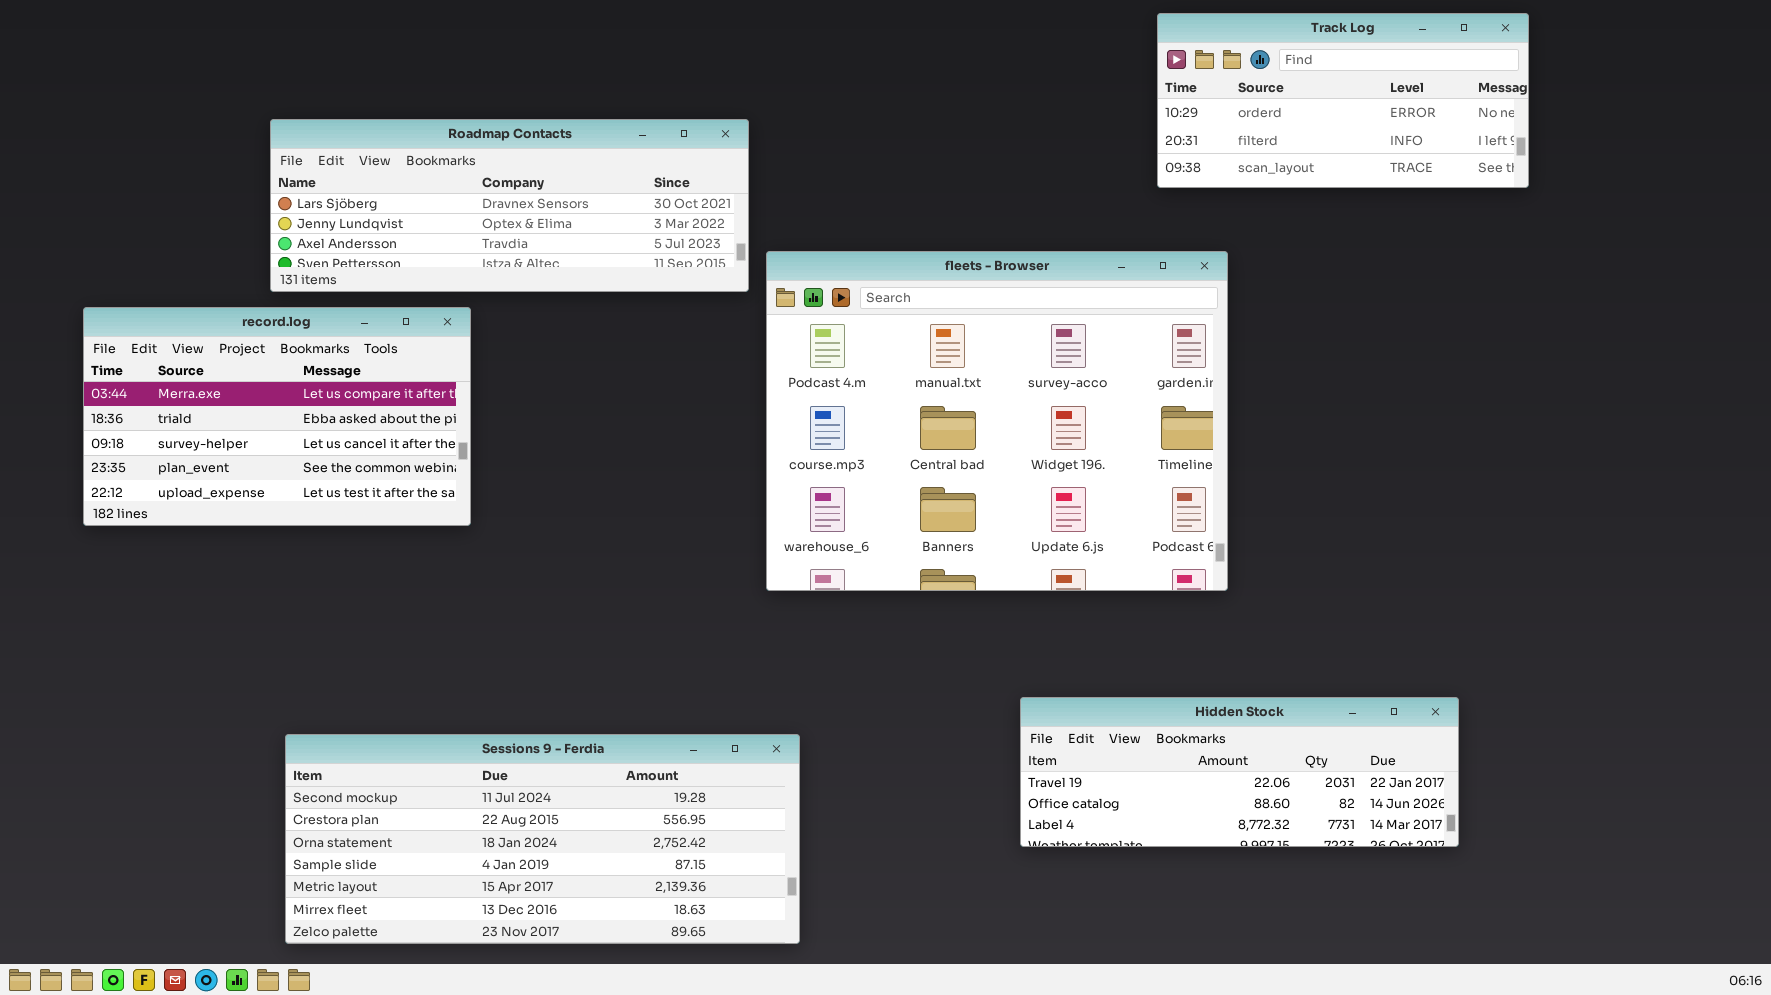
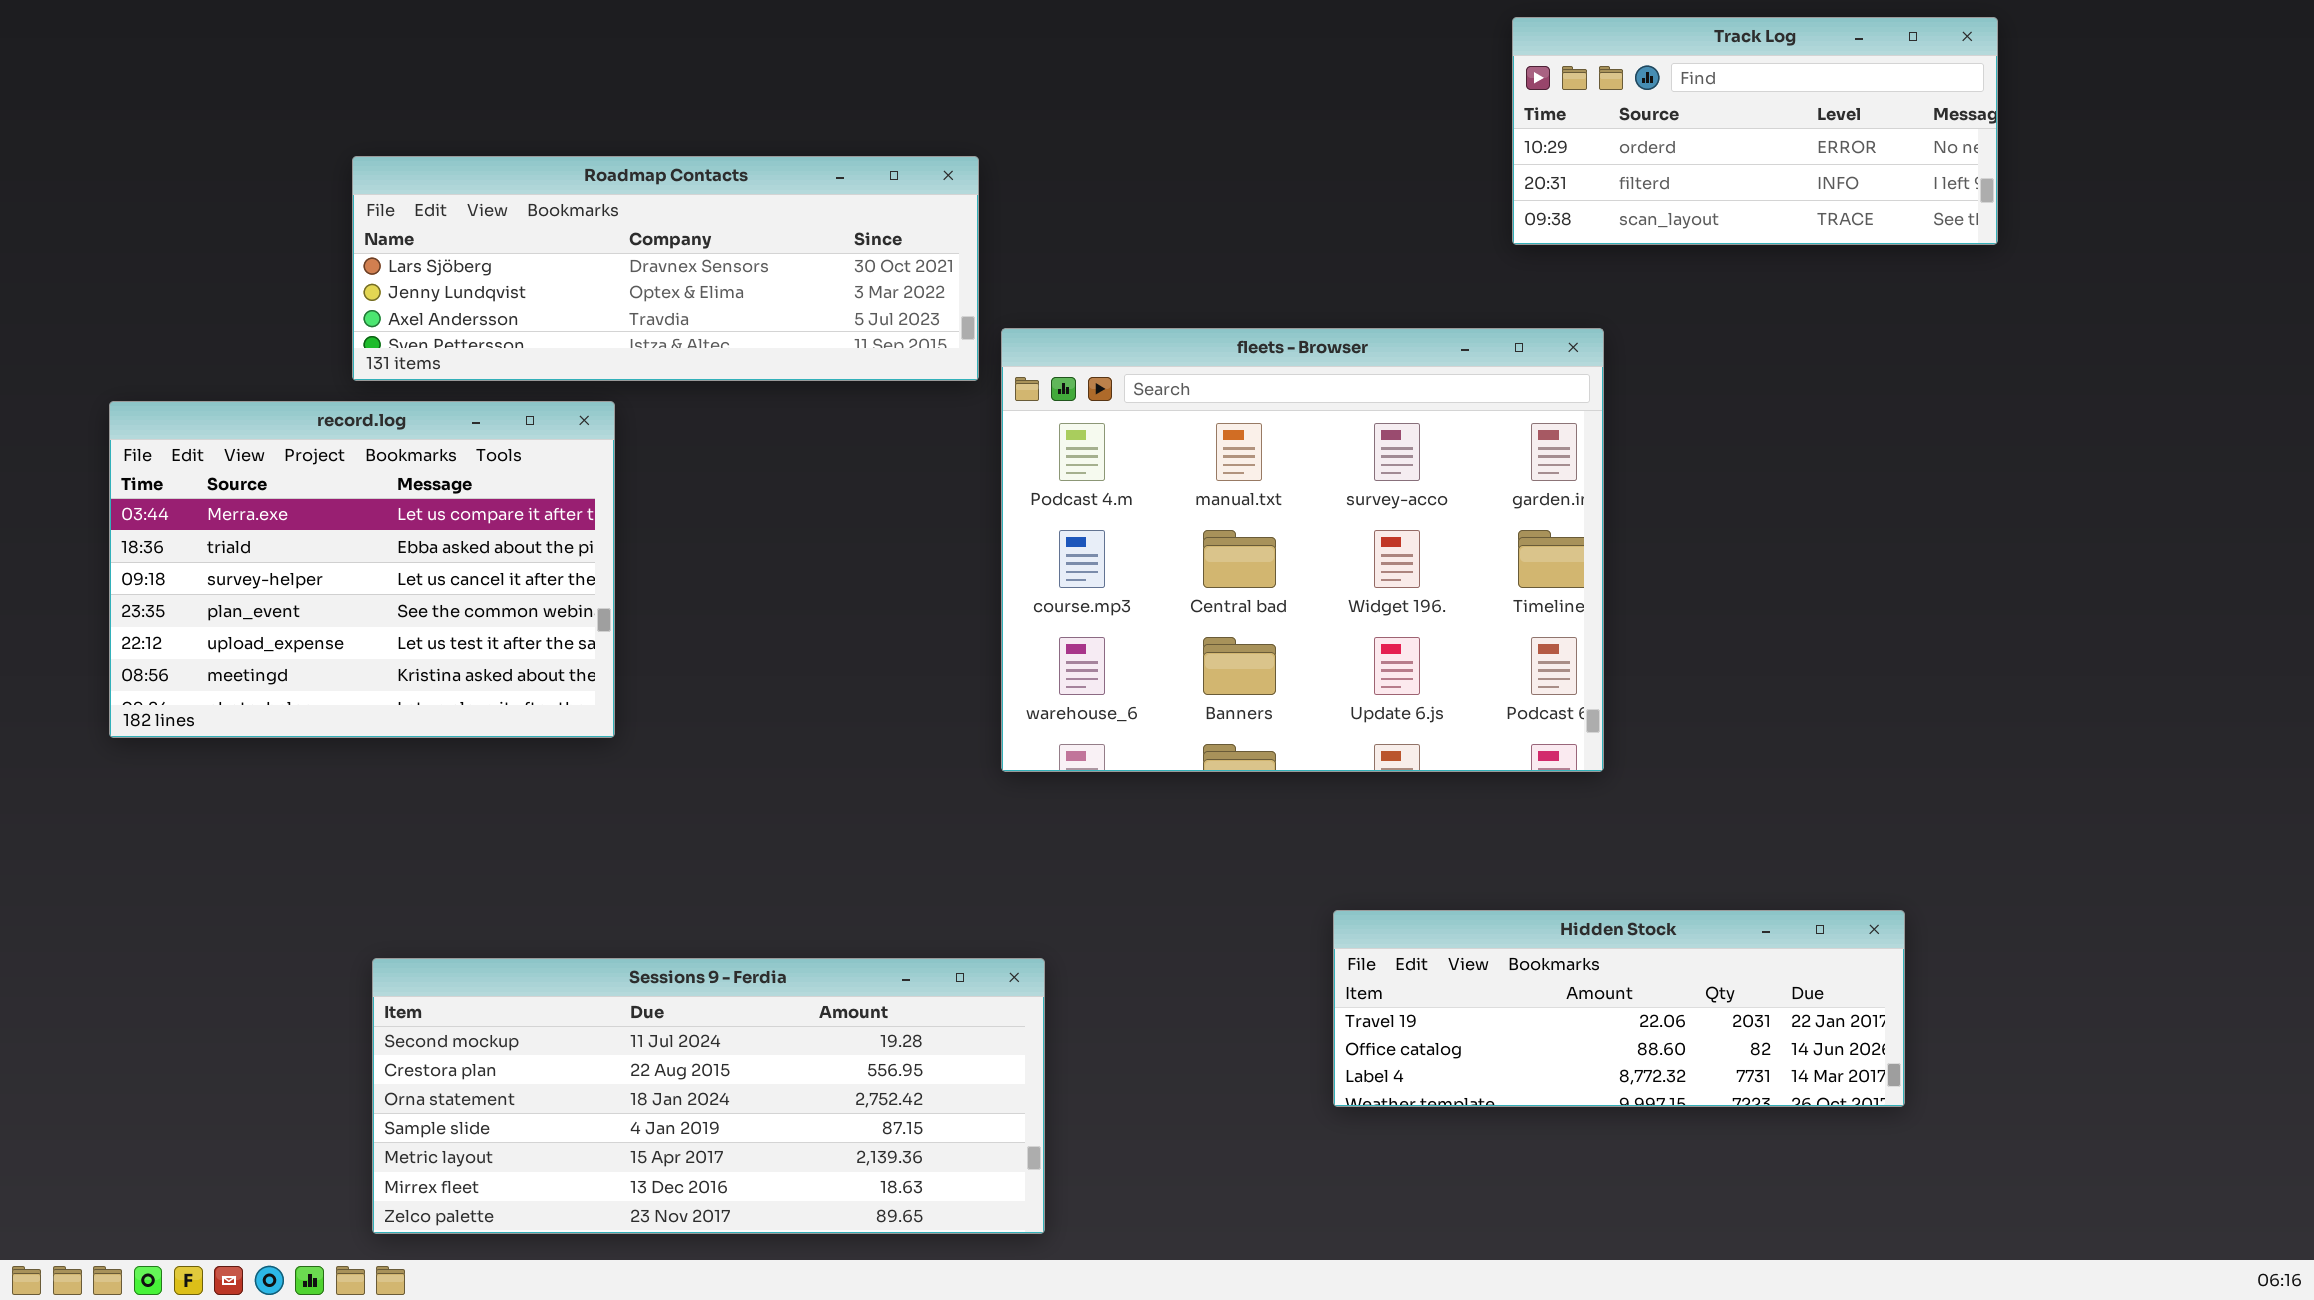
record.log: [83,307,471,526] -> [109,401,615,738], resized

